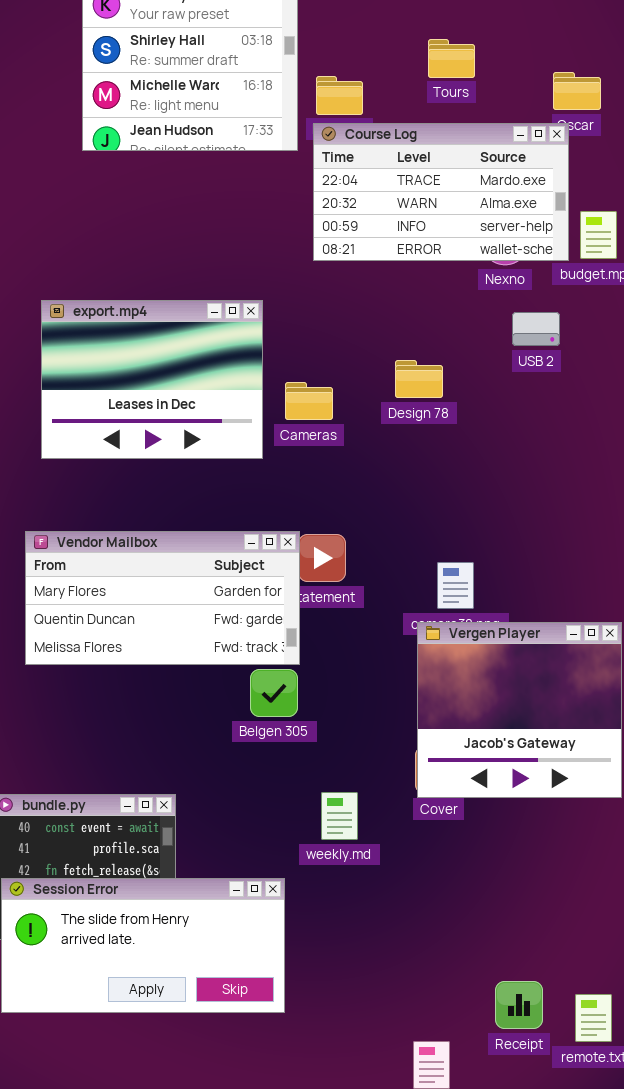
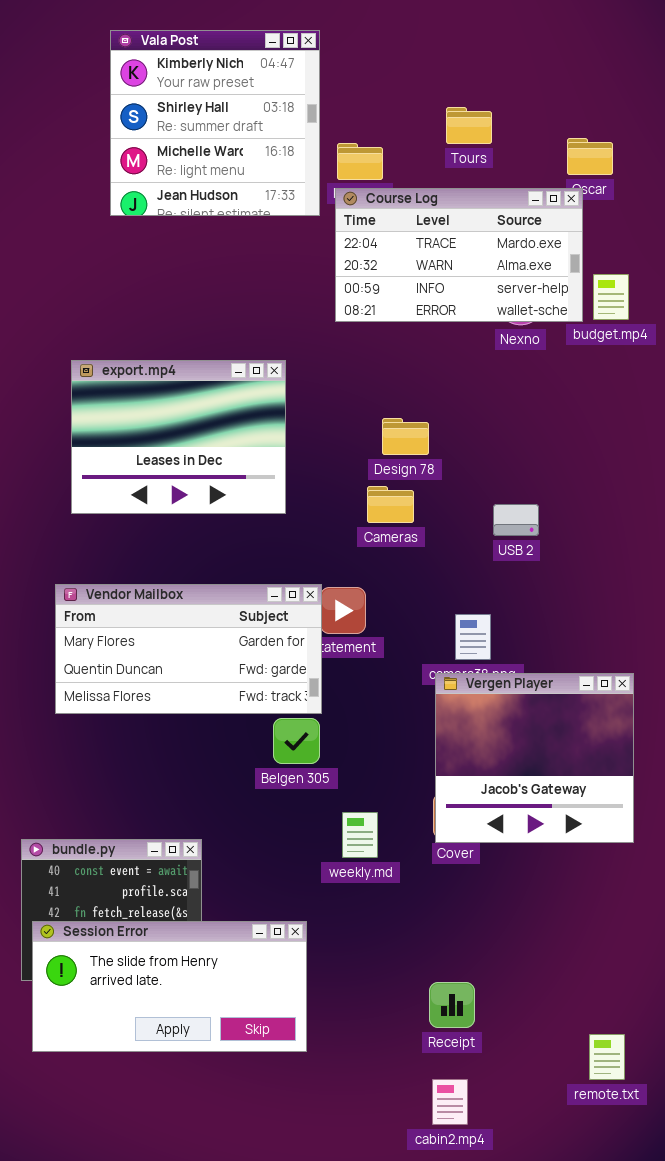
USB 2: [512,312,560,346] -> [493,504,539,536], moved
Design 78: [395,360,443,398] -> [382,418,429,455], moved
Cameras: [285,382,333,420] -> [367,486,414,523], moved
weekly.md: [321,792,358,840] -> [342,812,378,858], moved
Receipt: [495,981,543,1029] -> [429,982,475,1028], moved

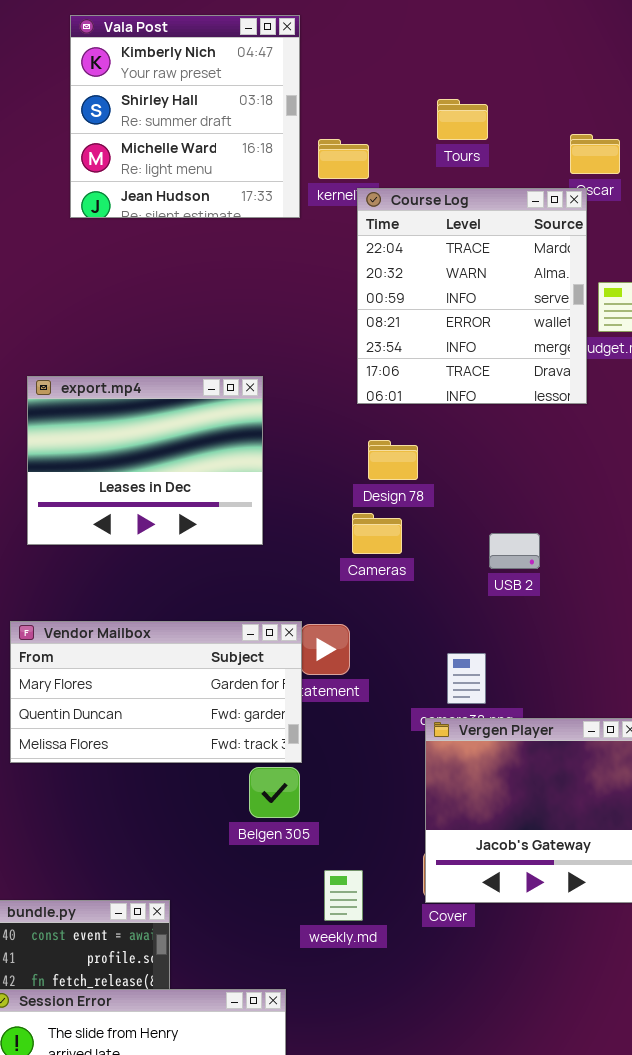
Course Log: [335,188,583,322] -> [357,188,587,404], resized

